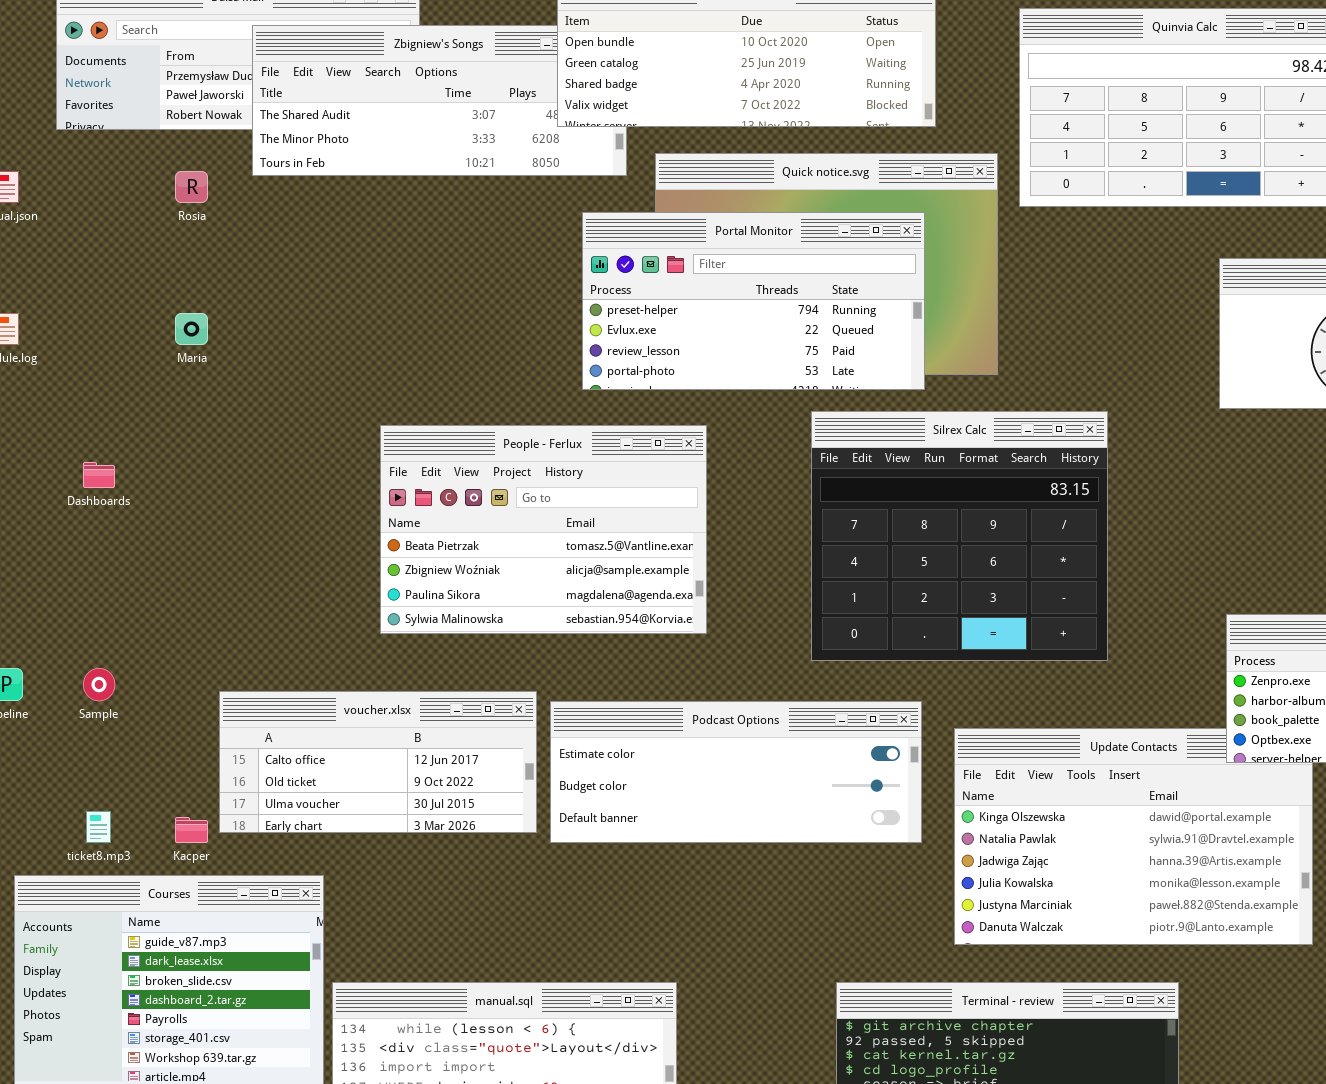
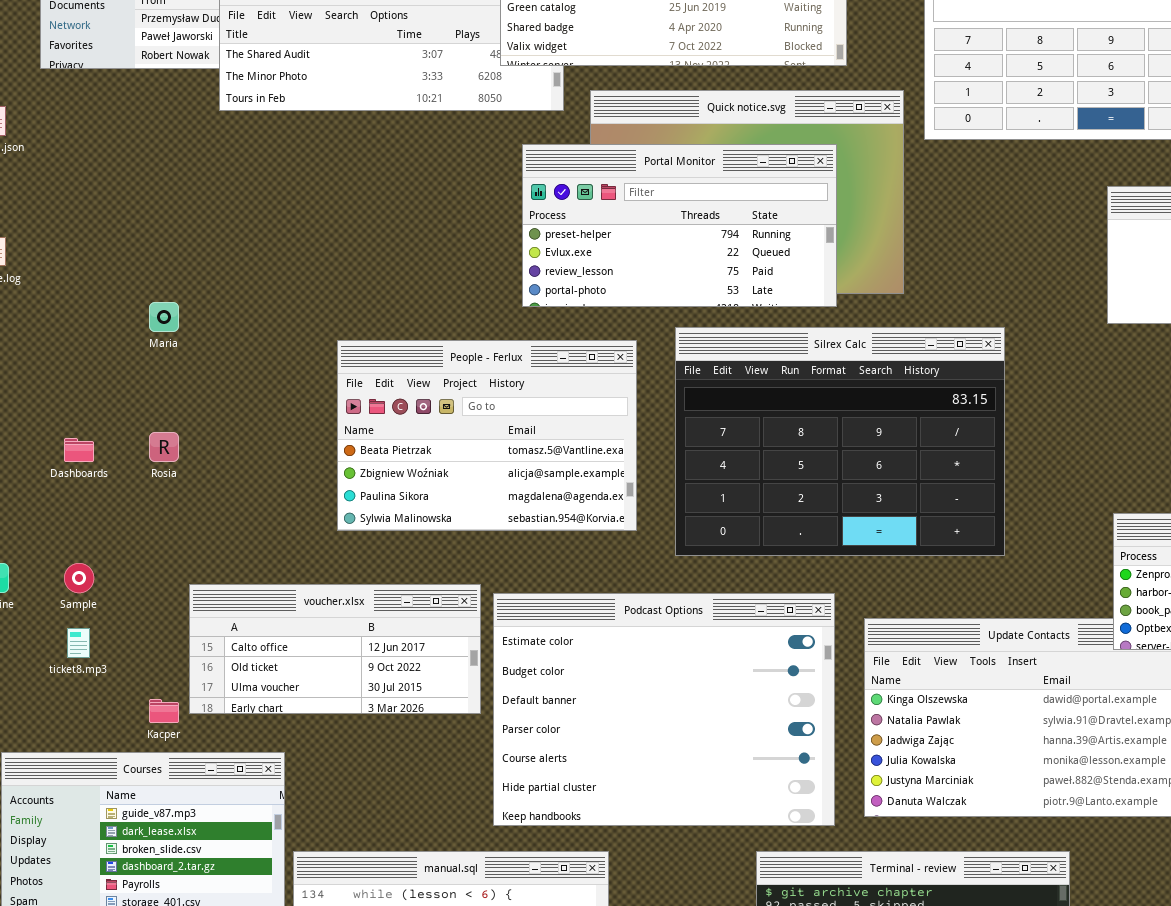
Rosia: [175,171,208,203] -> [149,432,179,462], moved
Maria: [175,313,208,345] -> [149,302,179,332], moved
Silrex Calc: [811,411,1108,661] -> [675,327,1005,556], resized
Dashboards: [83,462,115,488] -> [64,438,94,462], moved
Podcast Options: [550,701,922,843] -> [493,593,835,826], resized
ticket8.mp3: [86,811,111,843] -> [67,628,90,658], moved

